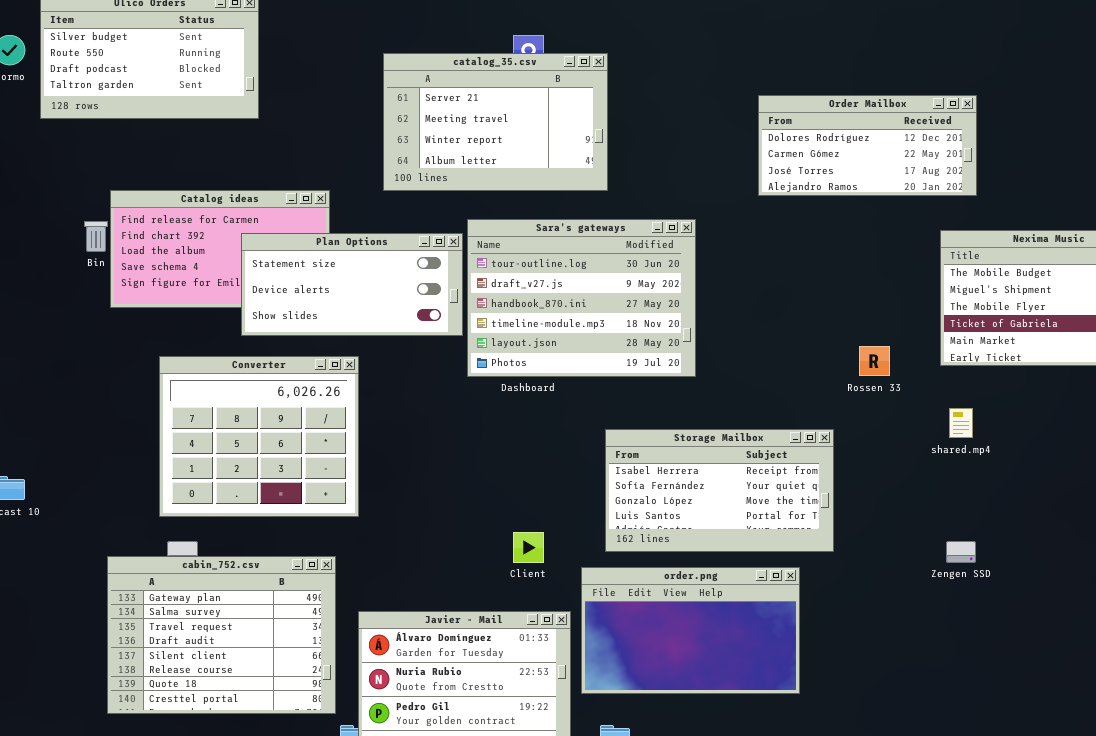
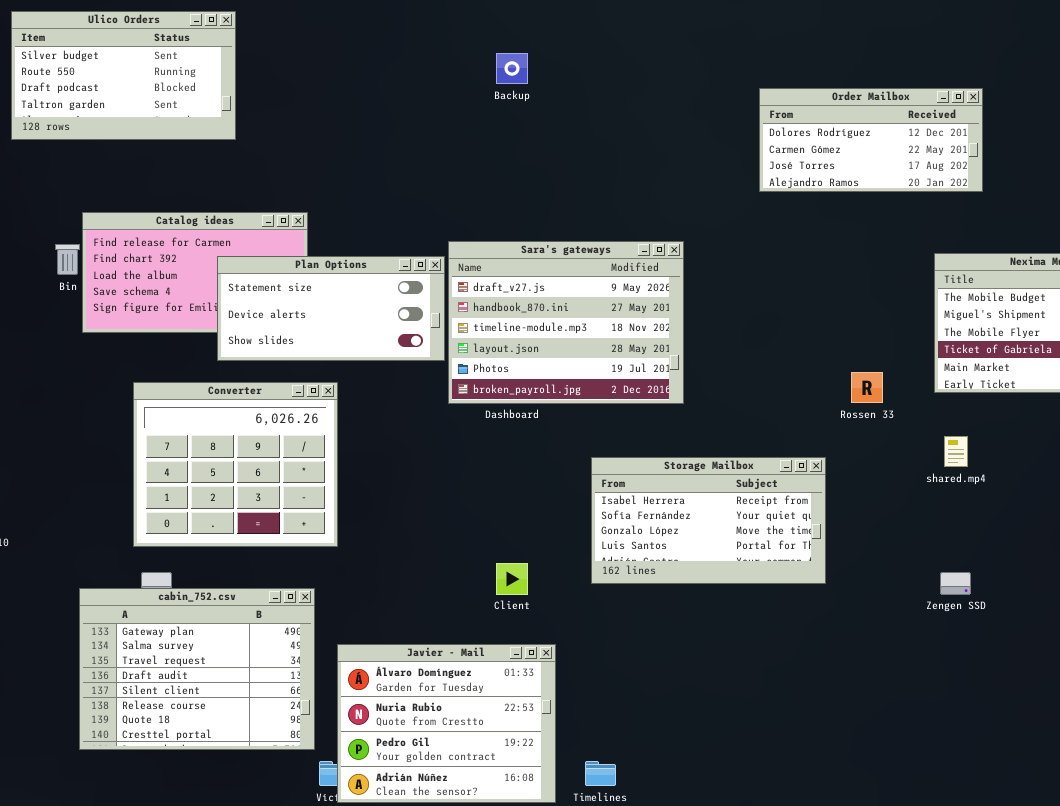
catalog_35.csv: [383,53,608,191] -> none, closed
Order Mailbox: [758,95,977,196] -> [759,88,983,192], moved
Sara's gateways: [467,219,696,377] -> [448,241,684,404], scrolled down 1 row
order.png: [581,567,800,694] -> none, closed

